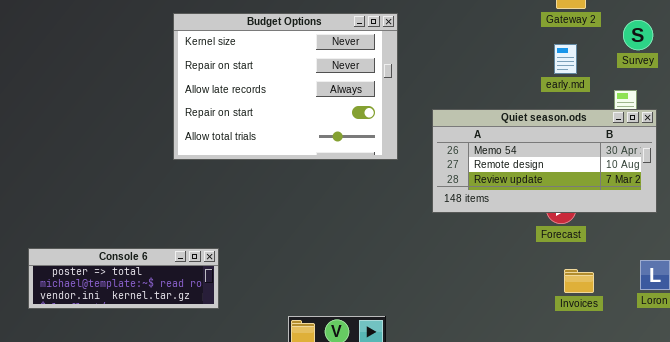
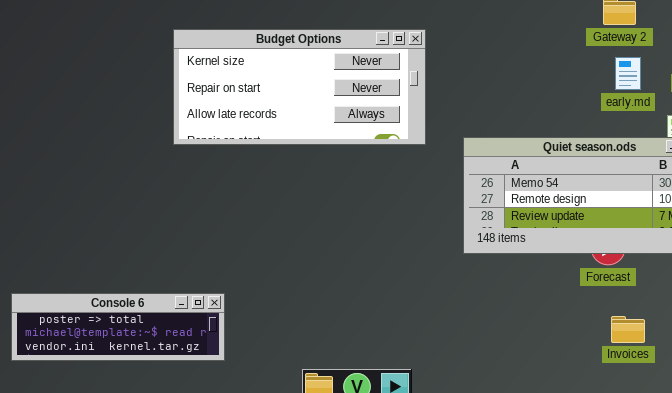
Budget Options: [173,13,398,160] -> [173,29,426,145], resized
early.md: [554,44,577,74] -> [615,57,641,90], moved

